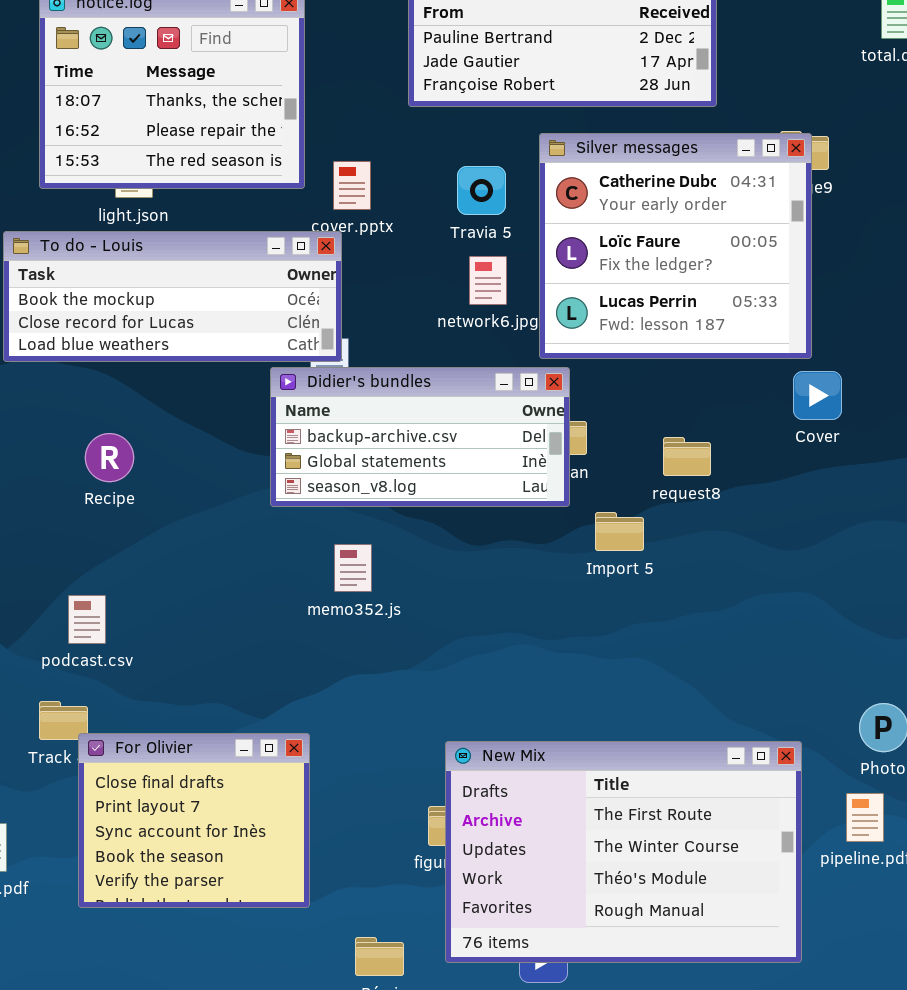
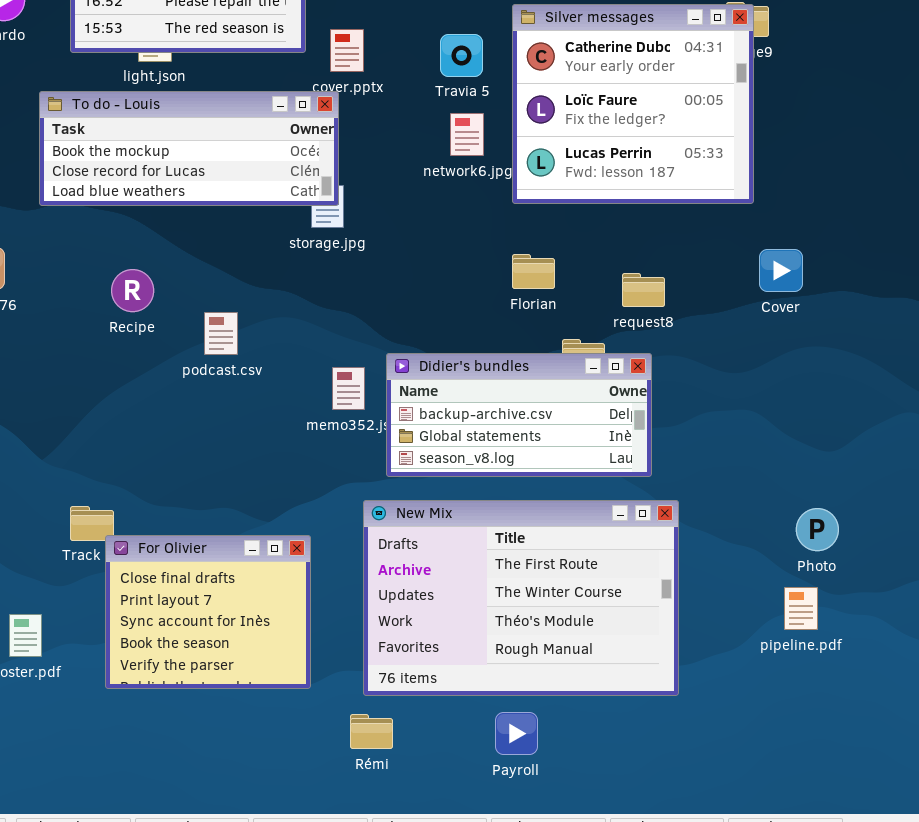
Didier's bundles: [270,367,570,507] -> [386,353,652,477], moved
Cover: [793,371,842,420] -> [759,249,803,292], moved
podcast.csv: [68,595,106,644] -> [204,312,238,355], moved
New Mix: [445,741,802,963] -> [363,500,679,696], moved

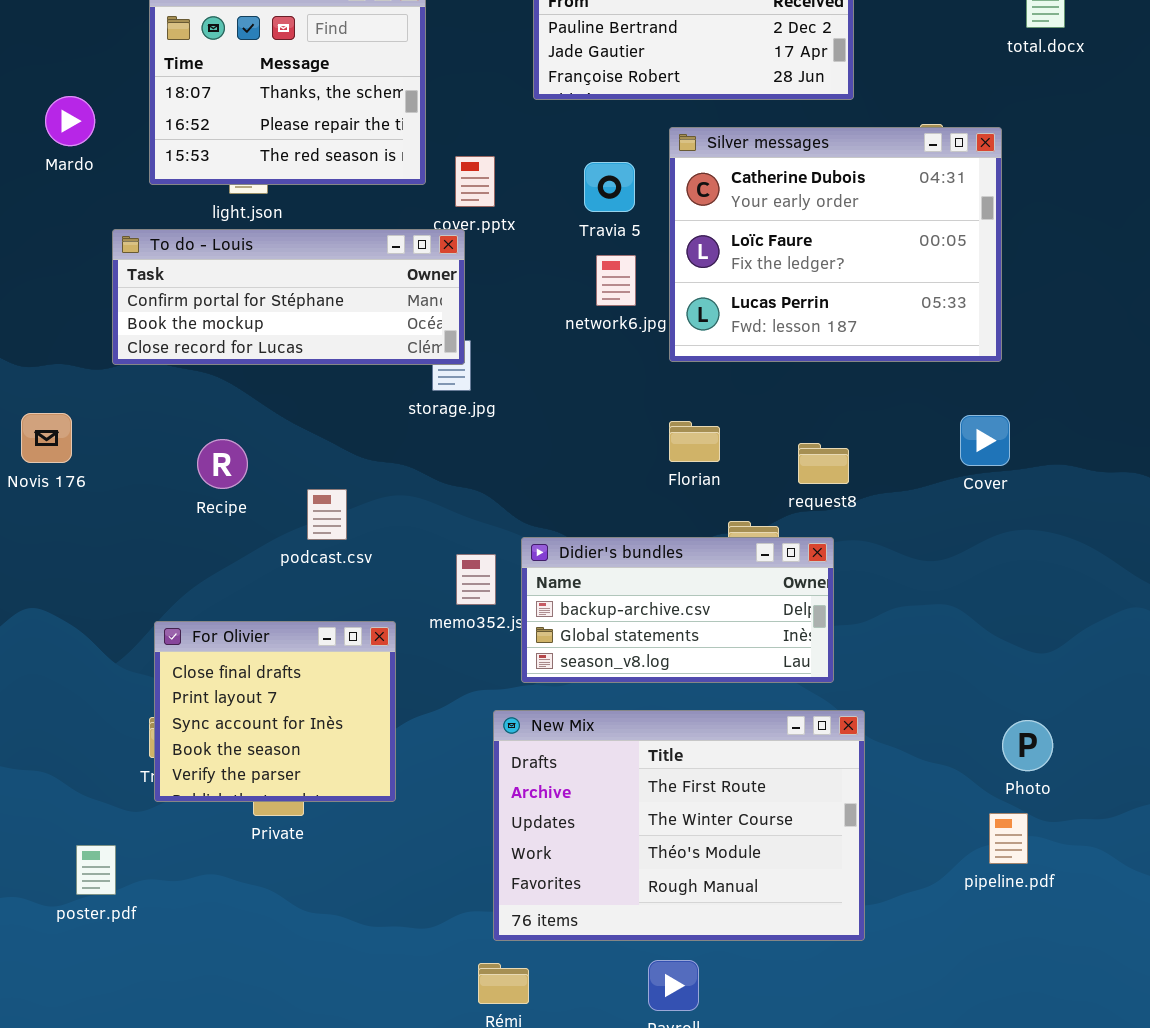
Silver messages: [512,4,754,204] -> [669,127,1002,362], resized
To do - Louis: [39,91,339,206] -> [112,229,465,365], scrolled up 1 row
For Olivier: [105,535,311,689] -> [154,621,396,802], moved

